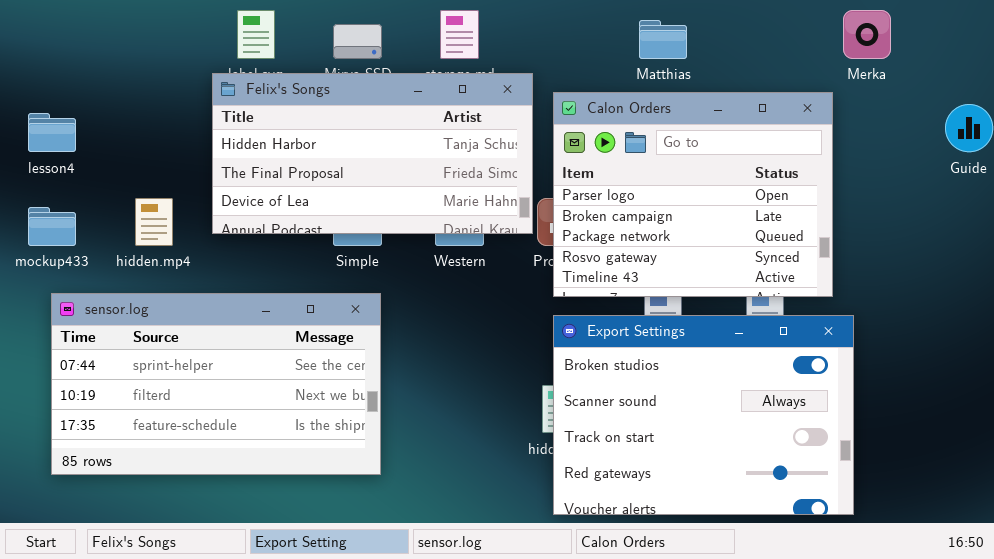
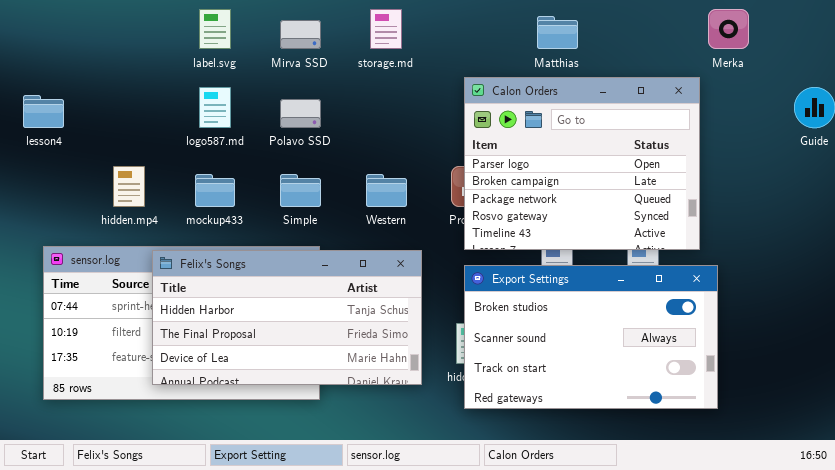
Felix's Songs: [212,73,533,234] -> [152,250,422,385], moved
mockup433: [28,207,76,246] -> [195,174,235,207], moved
Export Settings: [553,315,854,515] -> [464,265,718,409], resized

